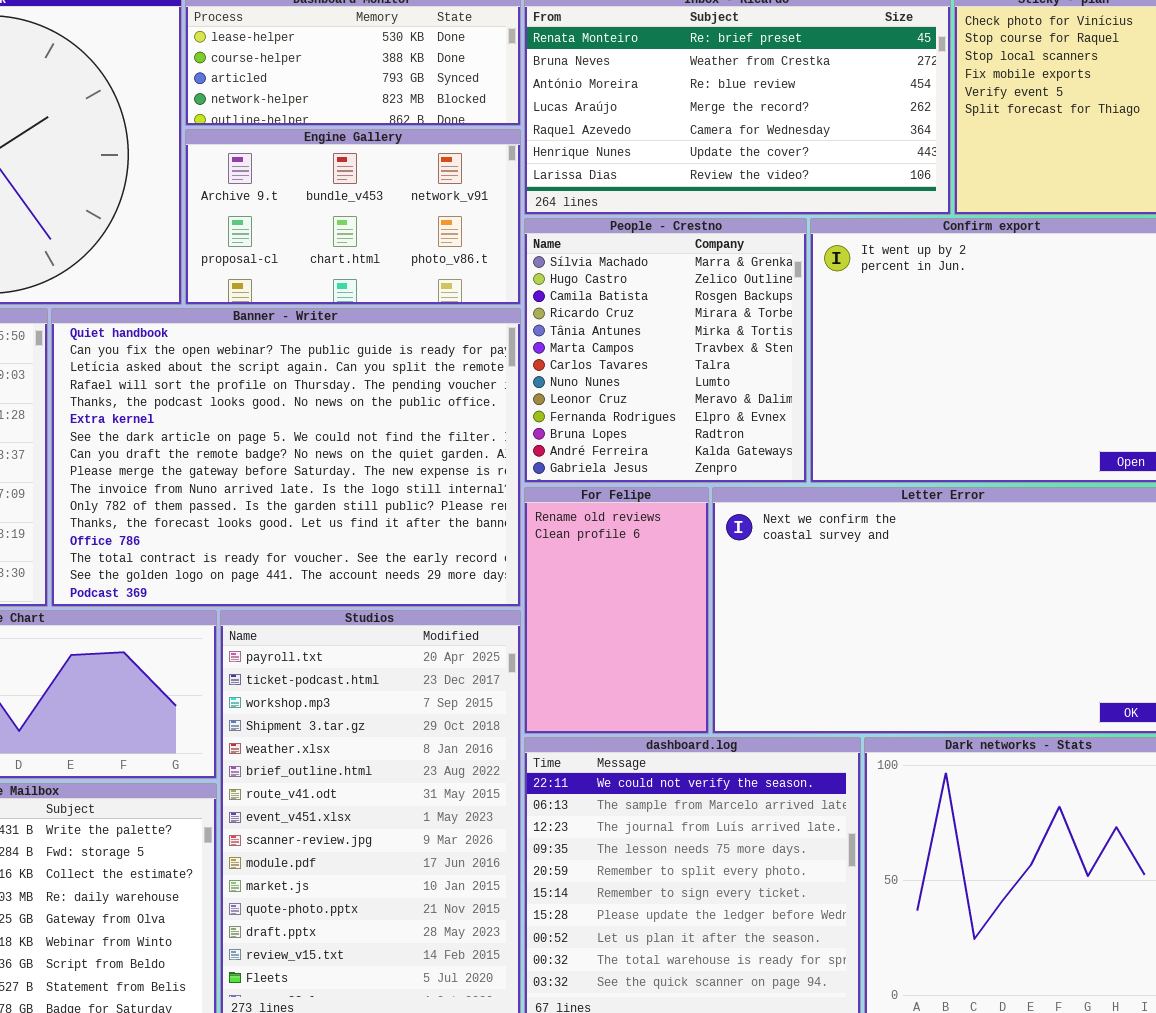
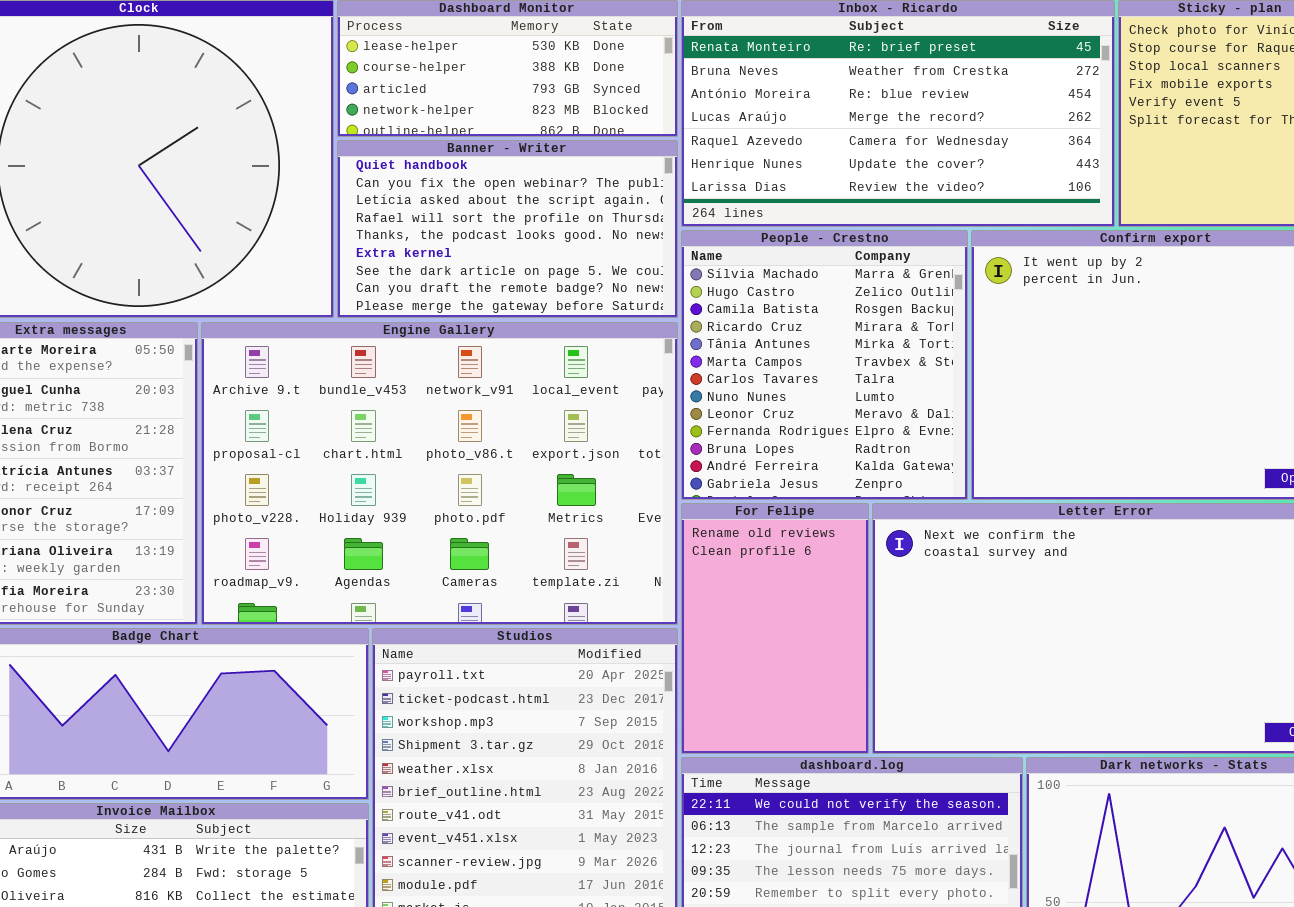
Engine Gallery: [185,129,521,305] -> [201,322,678,625], moved, resized
Banner - Writer: [51,308,521,607] -> [337,140,678,318], moved, resized

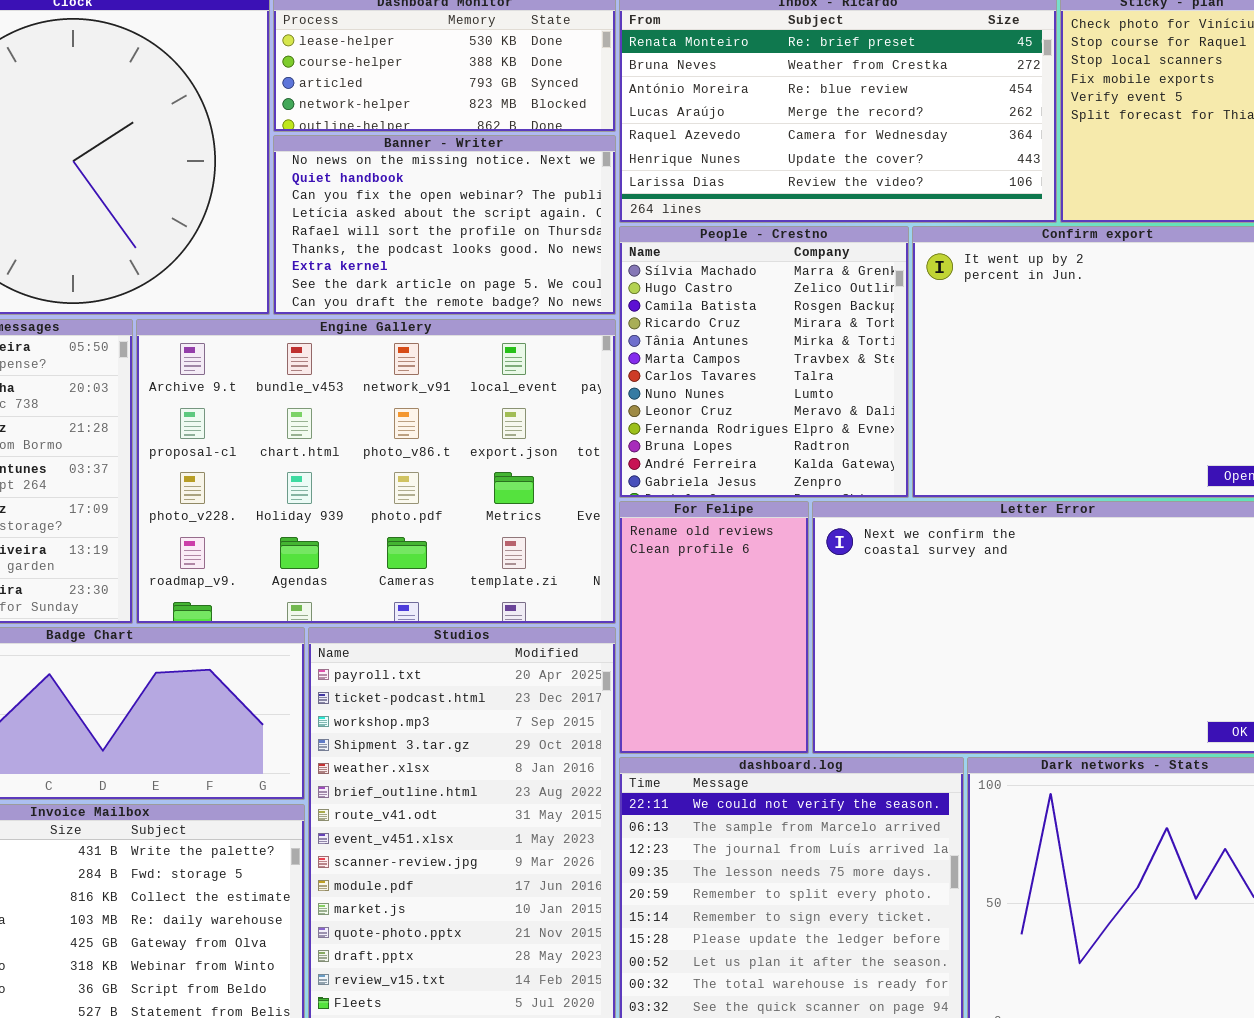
Banner - Writer: [337,140,678,318] -> [273,135,616,315], scrolled up 1 row

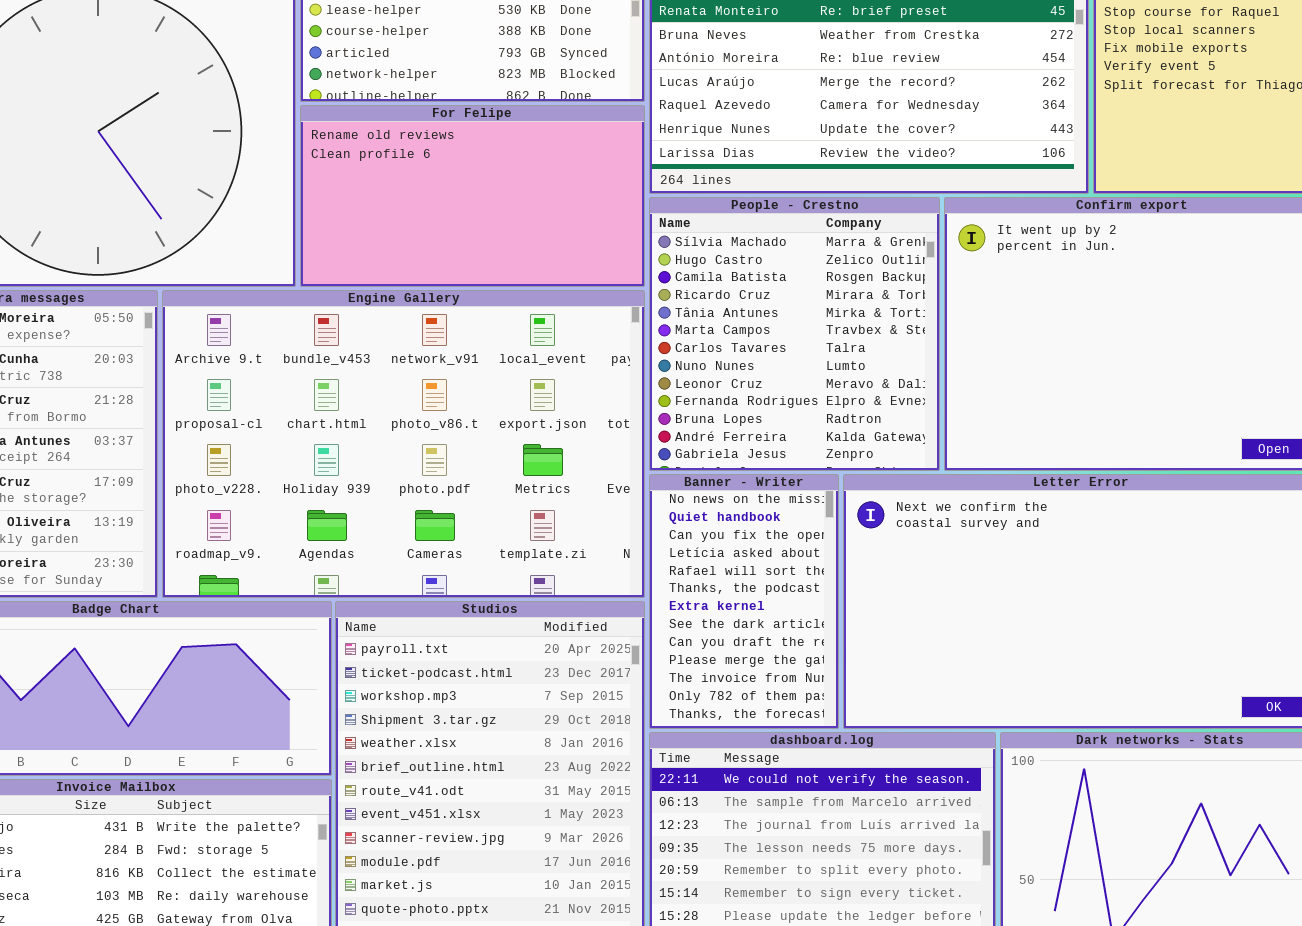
Banner - Writer: [273,135,616,315] -> [649,474,839,729], moved, resized
For Felipe: [619,501,809,754] -> [300,105,645,287], moved, resized

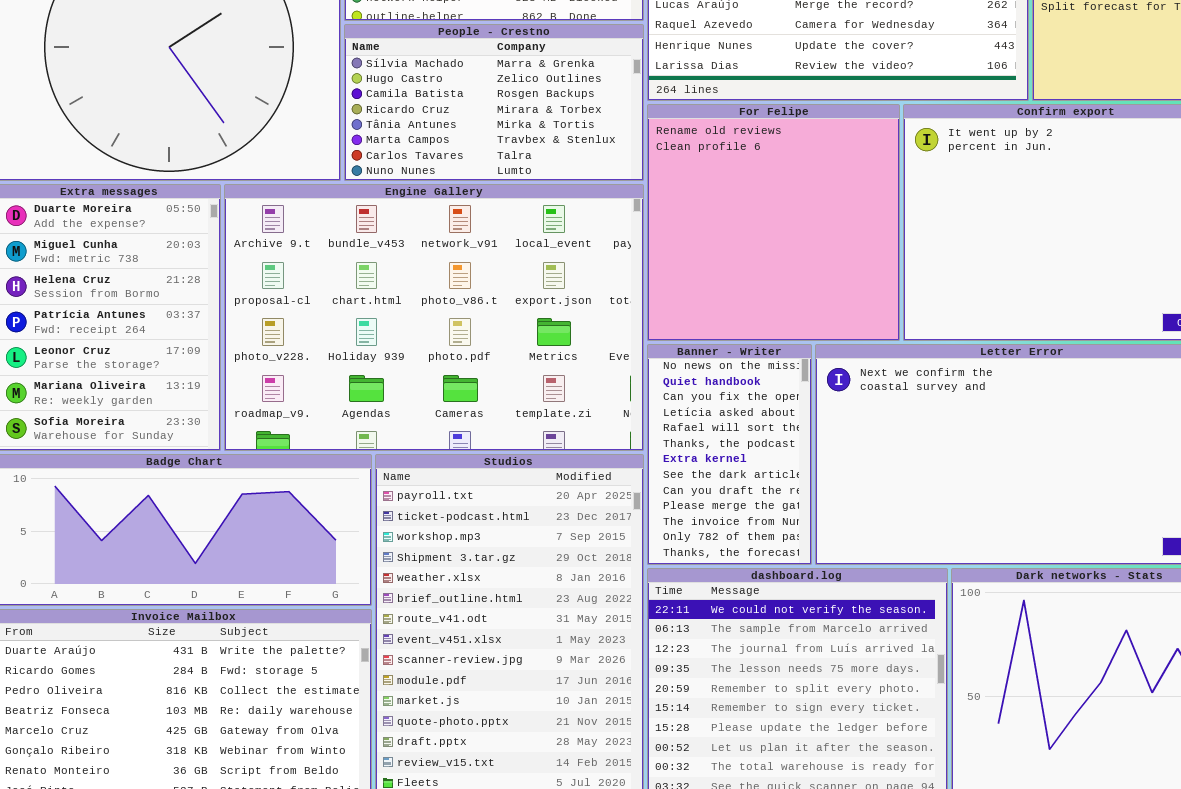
For Felipe: [300,105,645,287] -> [647,104,900,341], moved, resized
People - Crestno: [649,197,940,471] -> [344,24,644,181], moved, resized

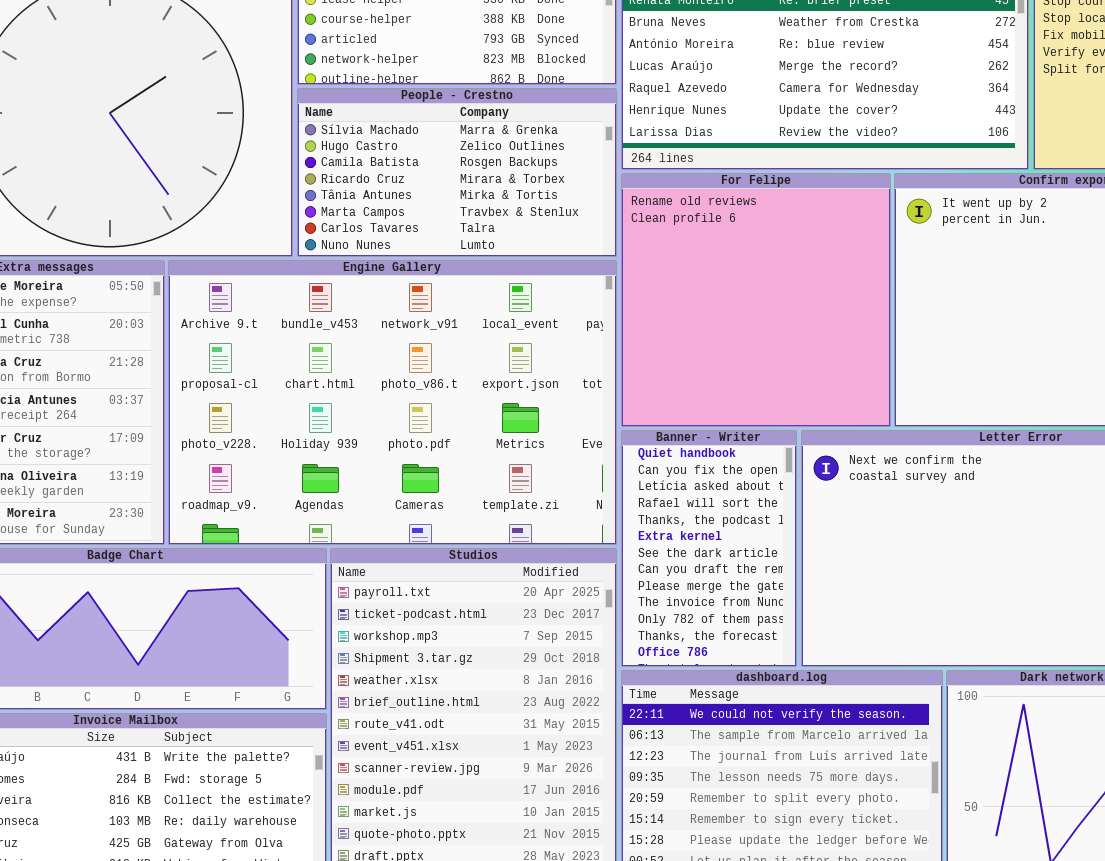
Banner - Writer: [647,344,812,565] -> [621,430,797,667], scrolled down 1 row

